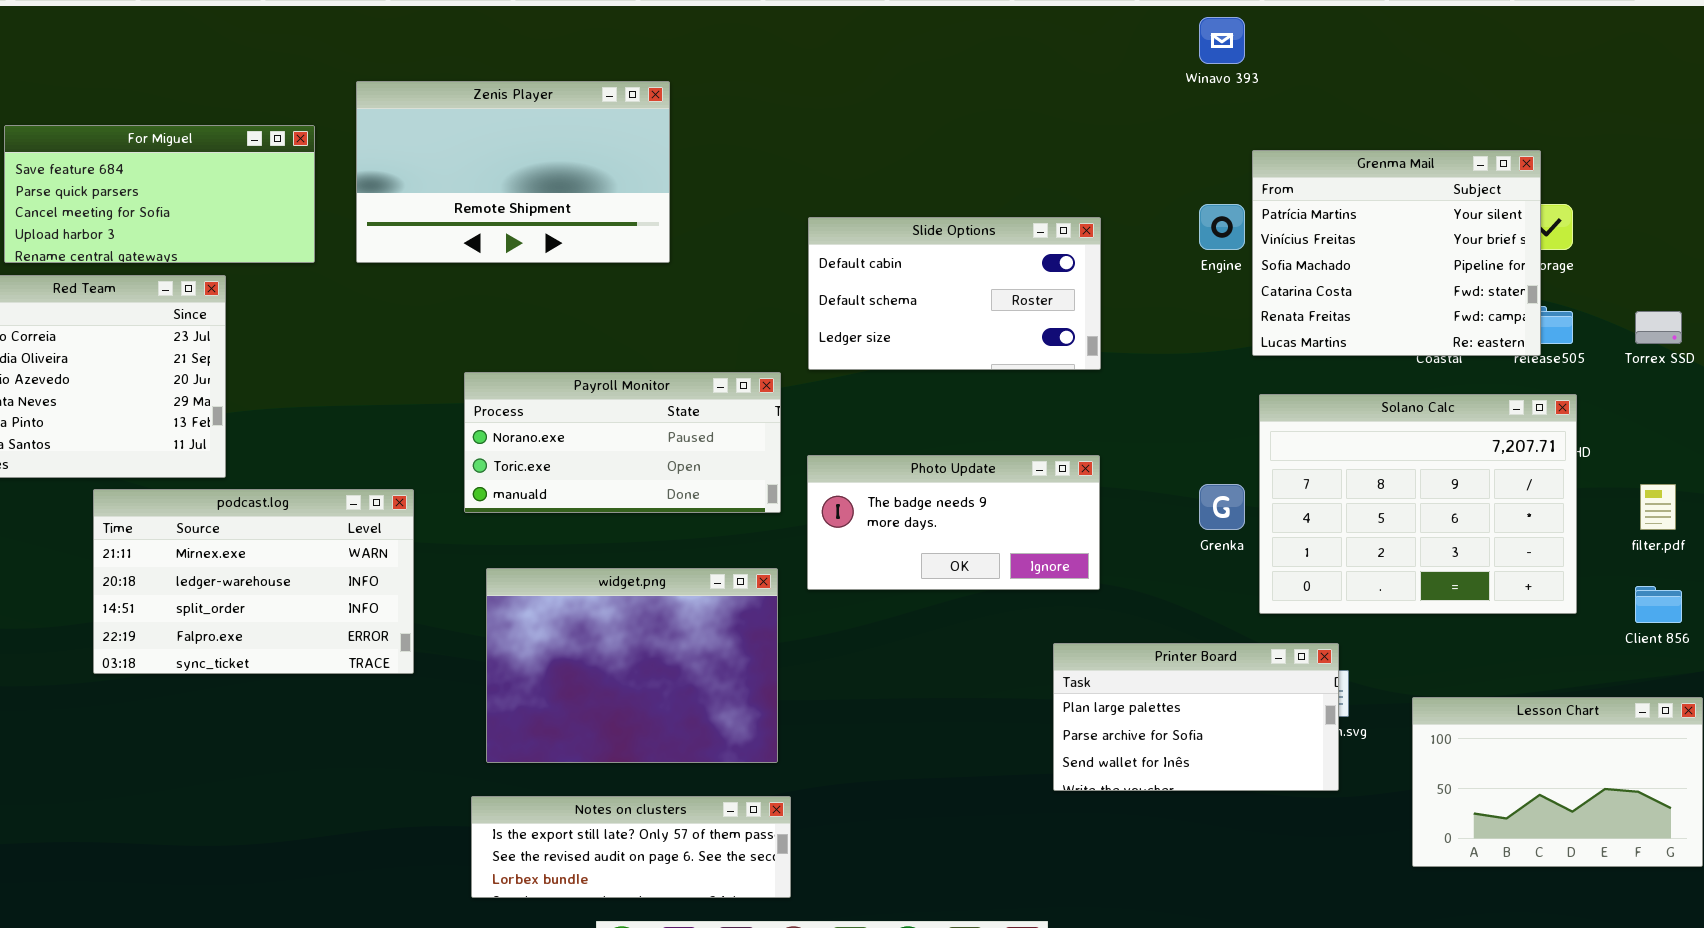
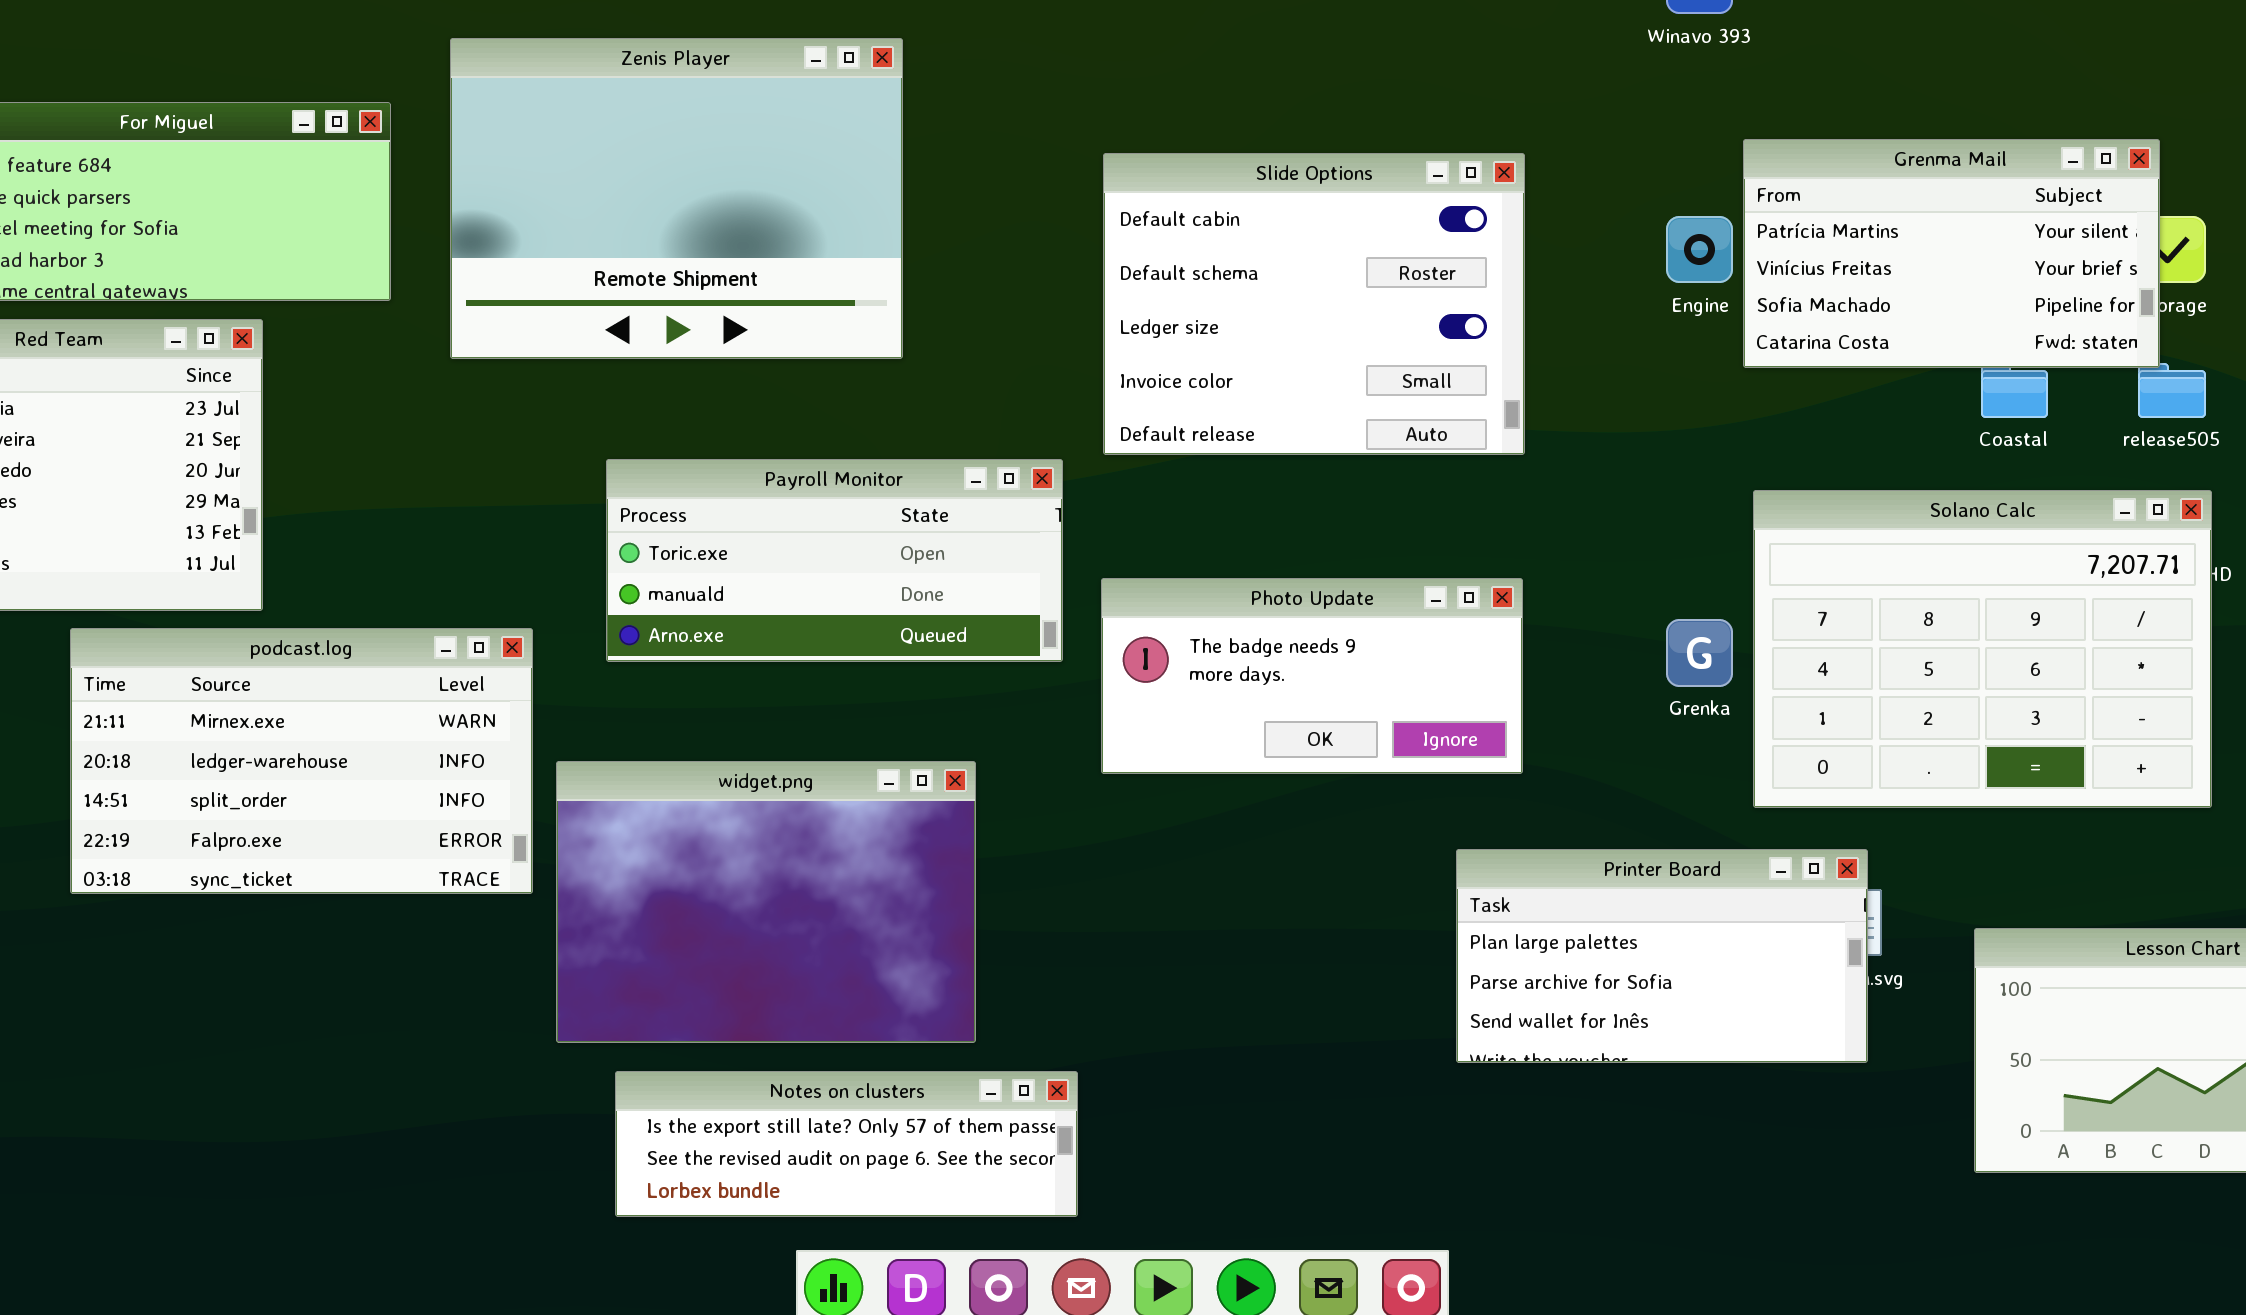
Zenis Player: [356,81,670,263] -> [450,38,903,359], resized
Grenma Mail: [1252,150,1541,356] -> [1743,139,2160,368], resized
Slide Options: [808,217,1101,370] -> [1103,153,1525,455], resized
Payroll Monitor: [464,372,781,513] -> [606,459,1063,662], scrolled down 1 row
widget.png: [486,568,778,763] -> [556,761,976,1043], moved

